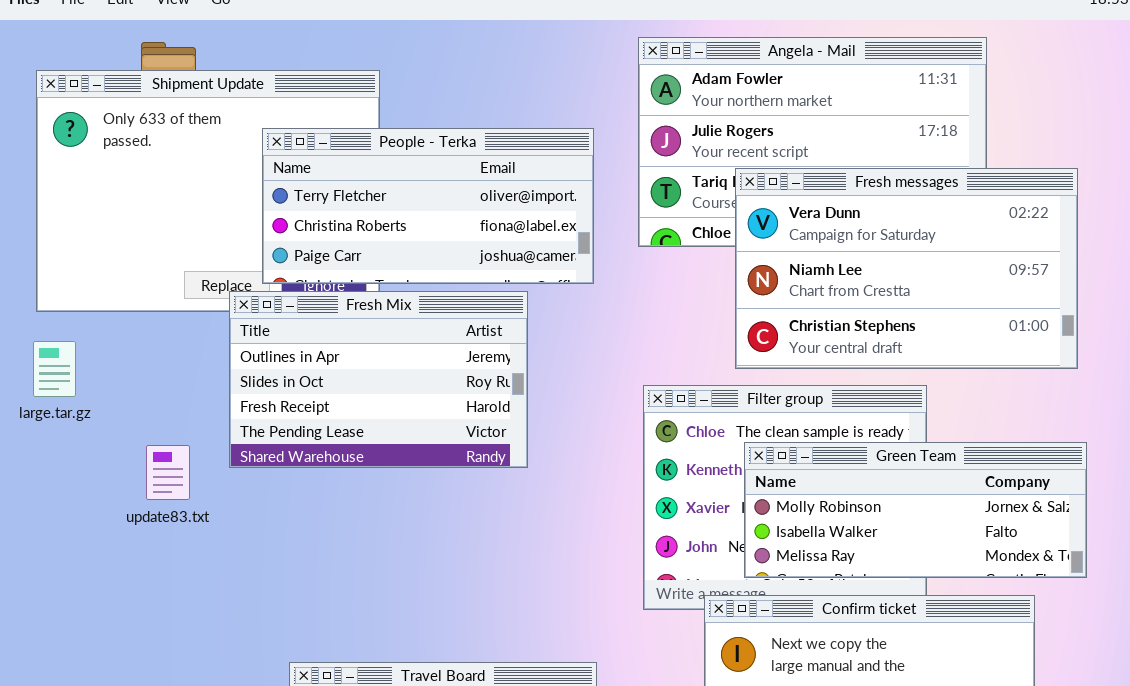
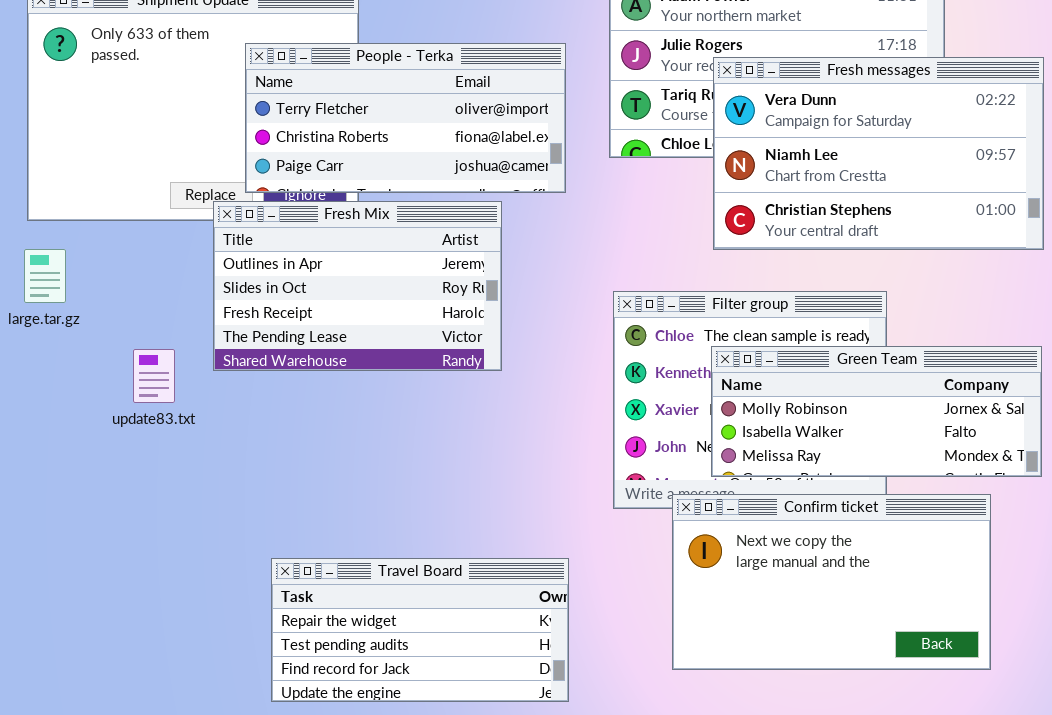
Fresh messages: [735,168,1078,369] -> [713,57,1044,250], moved

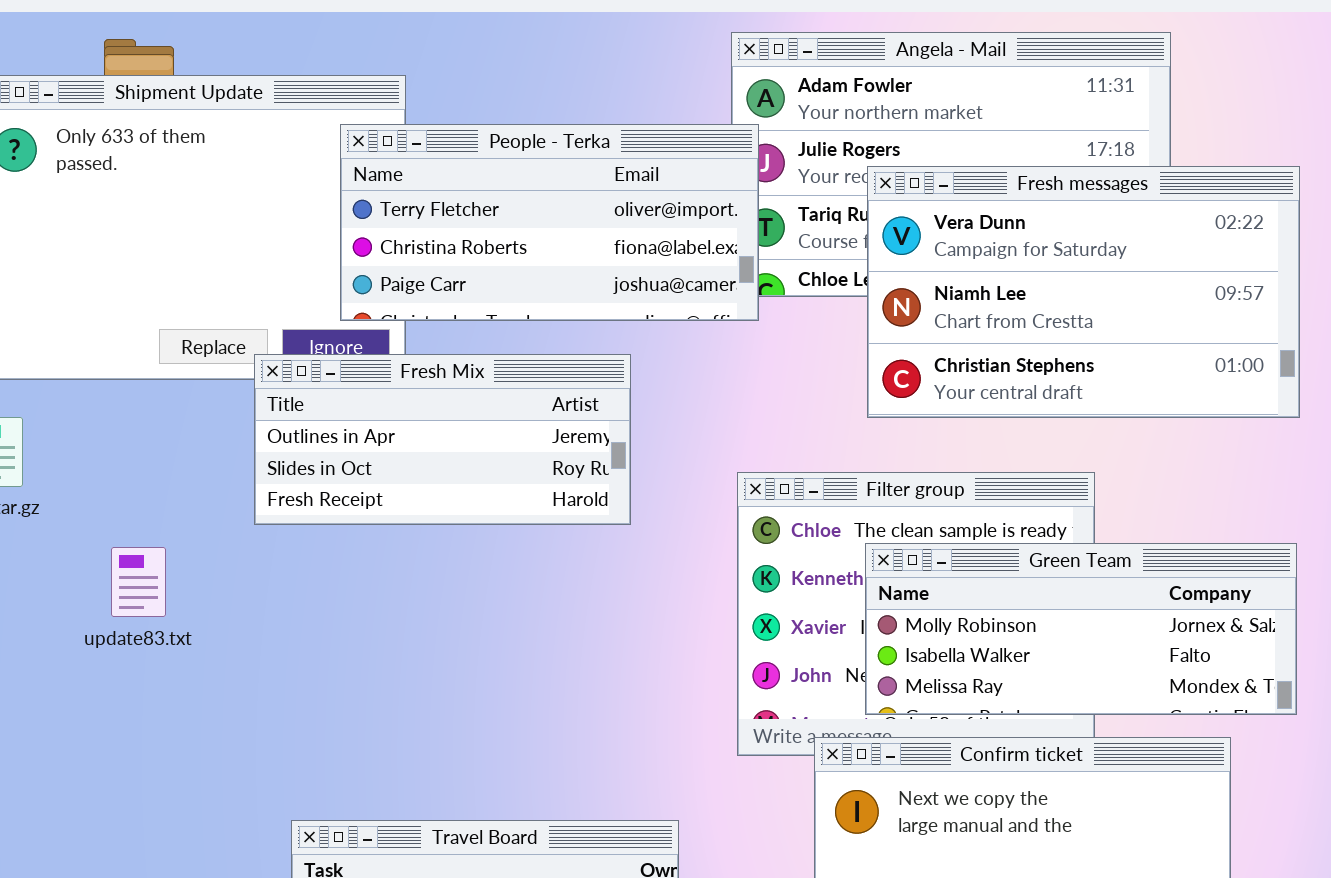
People - Terka: [245,43,566,193] -> [340,124,759,321], moved
Fresh Mix: [213,201,502,371] -> [254,354,631,525], moved, resized

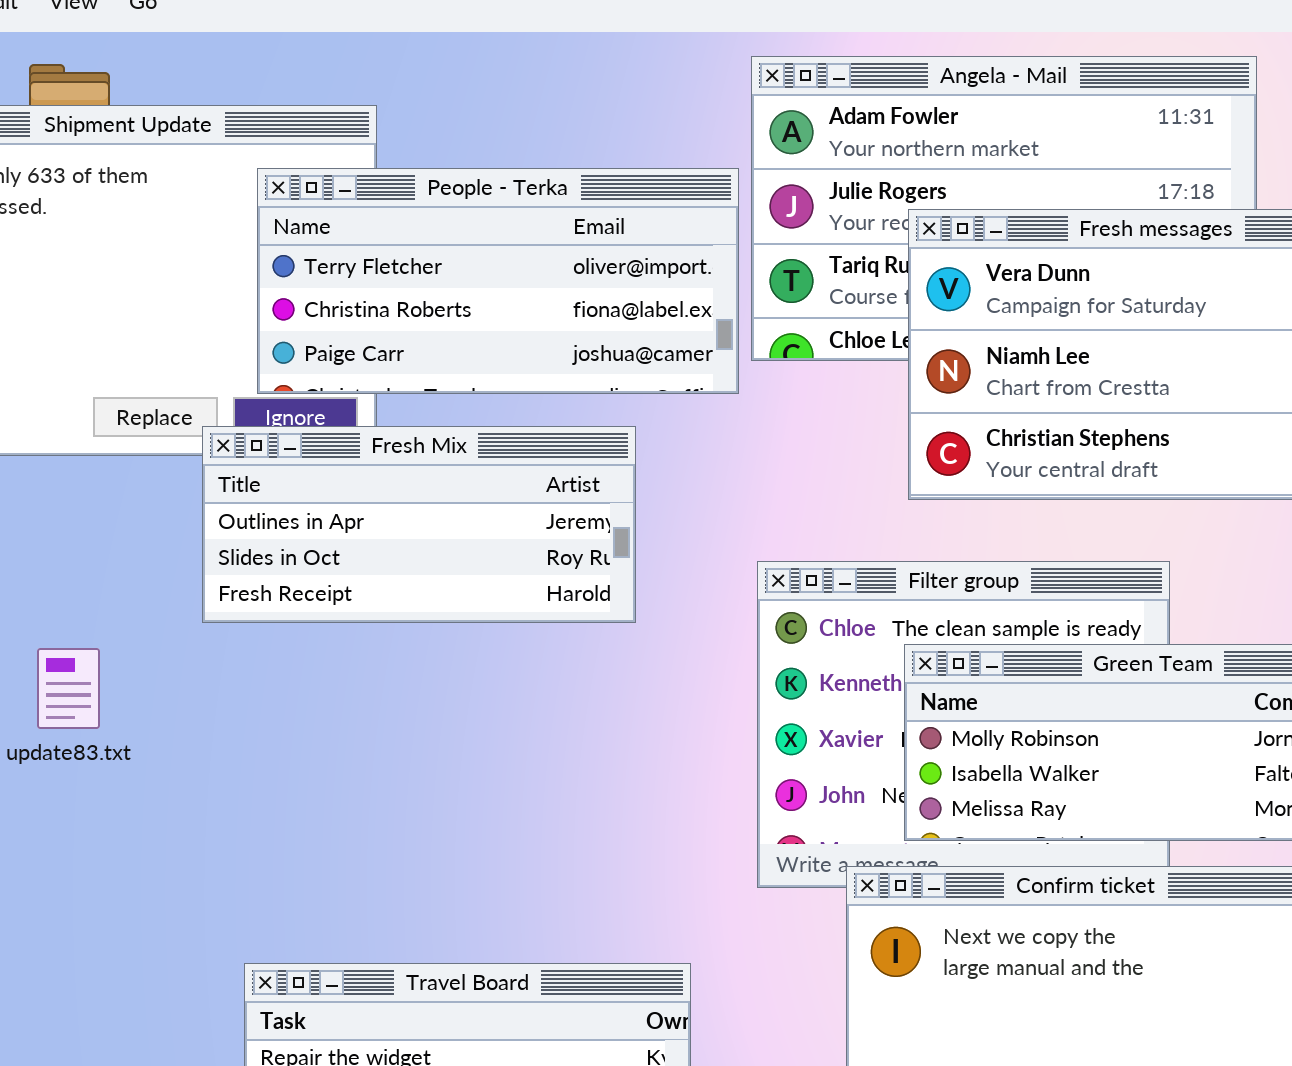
People - Terka: [340,124,759,321] -> [257,168,739,394], moved

